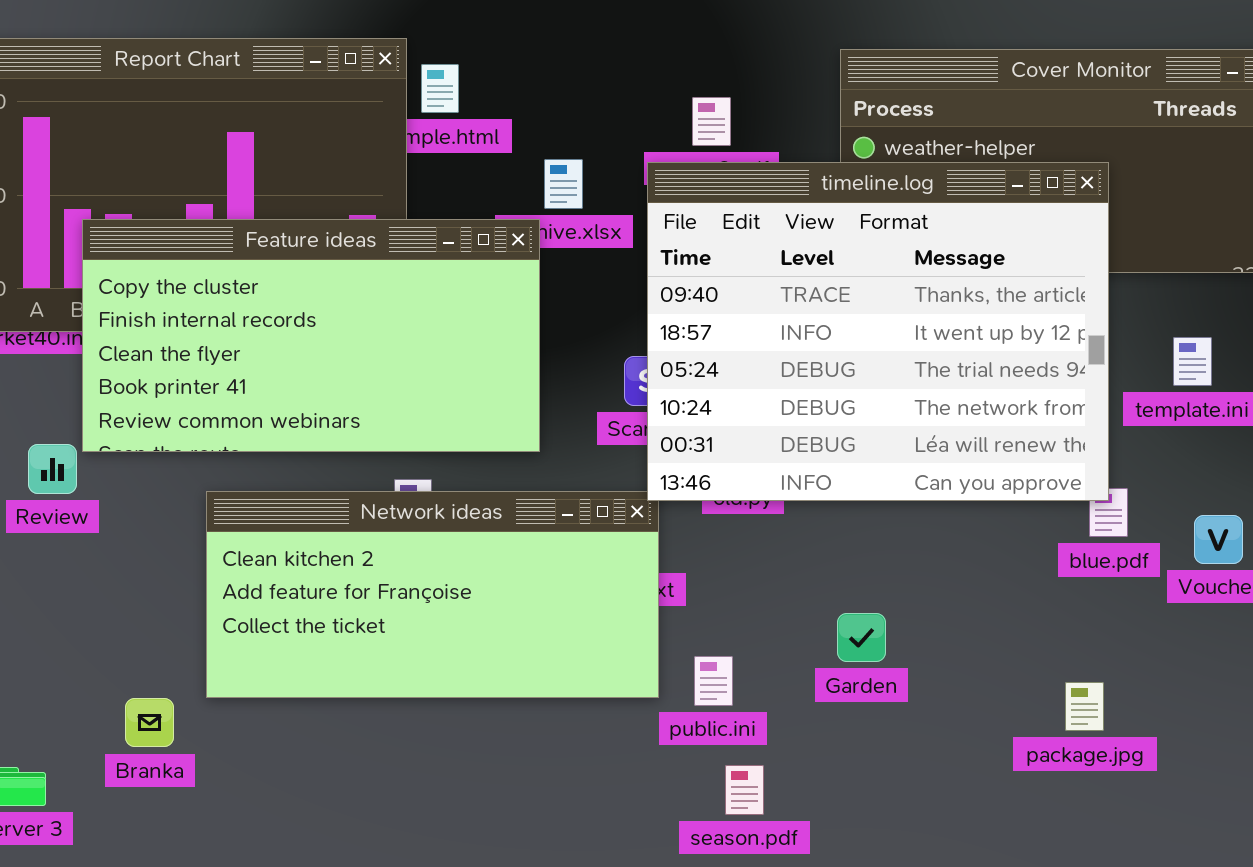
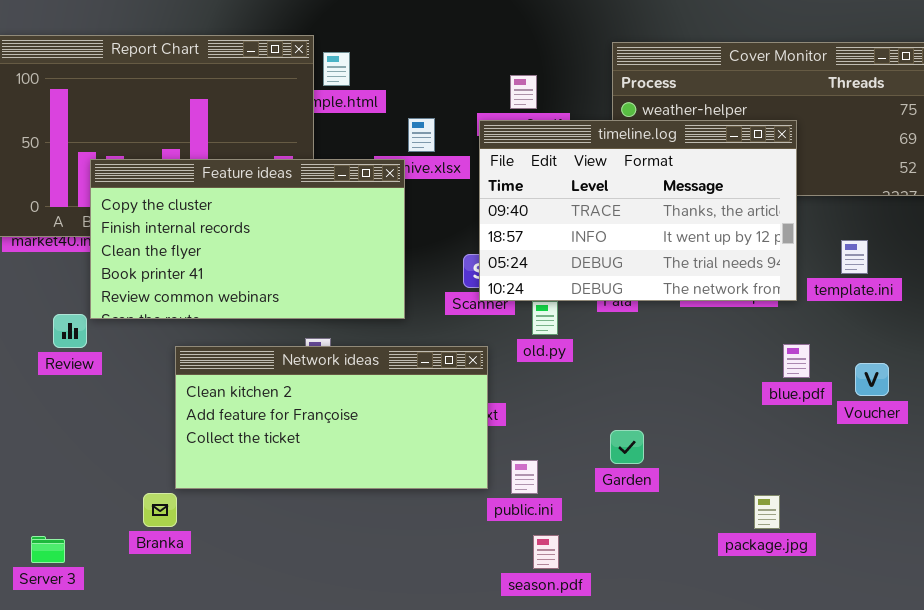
timeline.log: [647,162,1109,501] -> [479,120,797,301], resized
package.jpg: [1065,682,1104,731] -> [754,495,780,529], moved
Branka: [125,698,174,747] -> [143,493,177,527], moved

